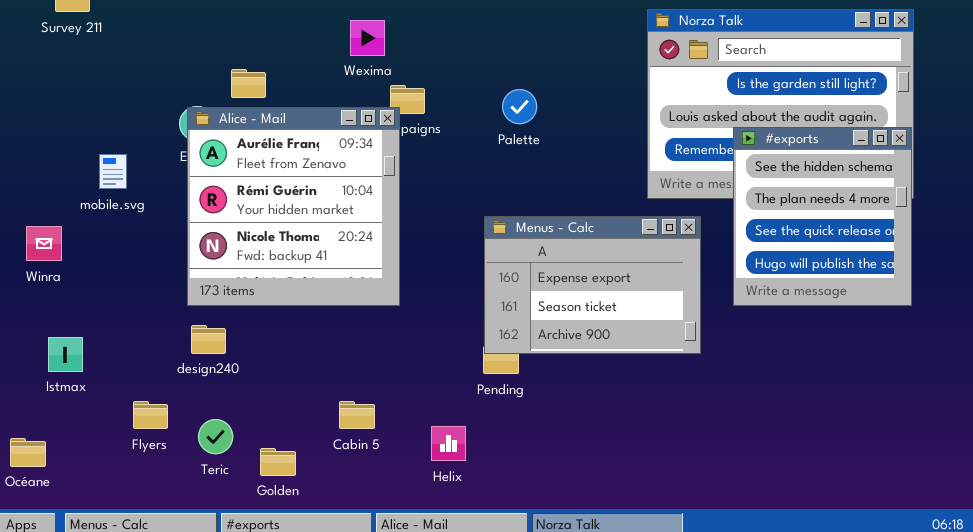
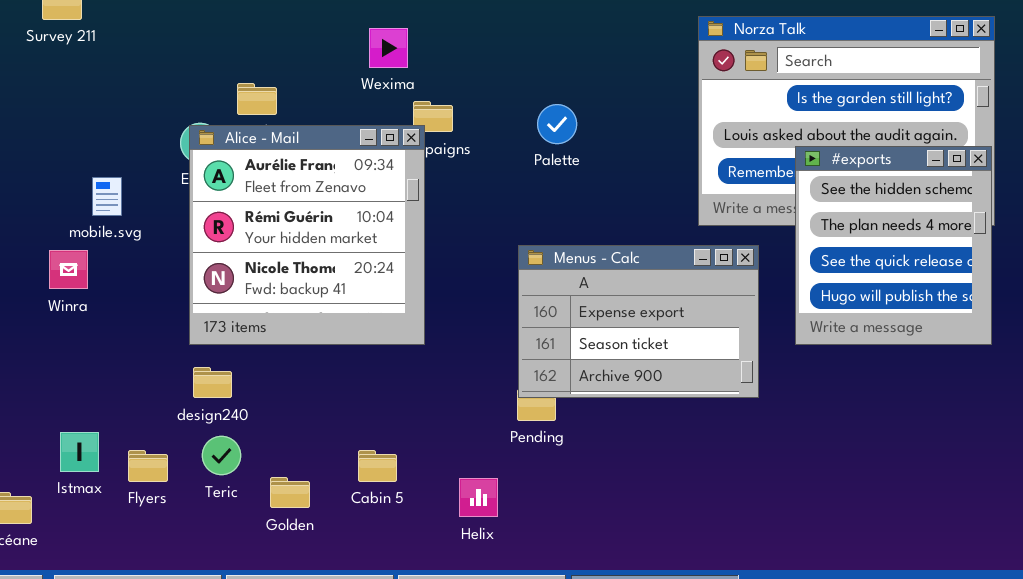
Winra: [26,226,62,261] -> [49,250,88,289], moved
Istmax: [48,337,83,372] -> [60,432,99,472], moved
Teric: [198,419,233,454] -> [202,436,241,475], moved
Golden: [260,448,296,476] -> [270,477,310,508], moved

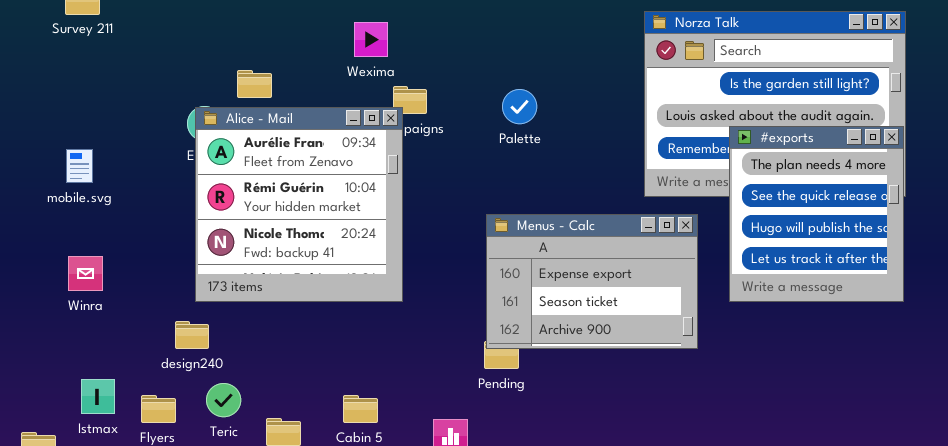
#exports: [795,146,992,345] -> [729,126,904,302], scrolled down 1 row
mobile.svg: [92,177,122,216] -> [66,149,93,183], moved
Winra: [49,250,88,289] -> [68,256,103,291], moved
design240: [193,367,232,398] -> [175,321,209,349], moved

